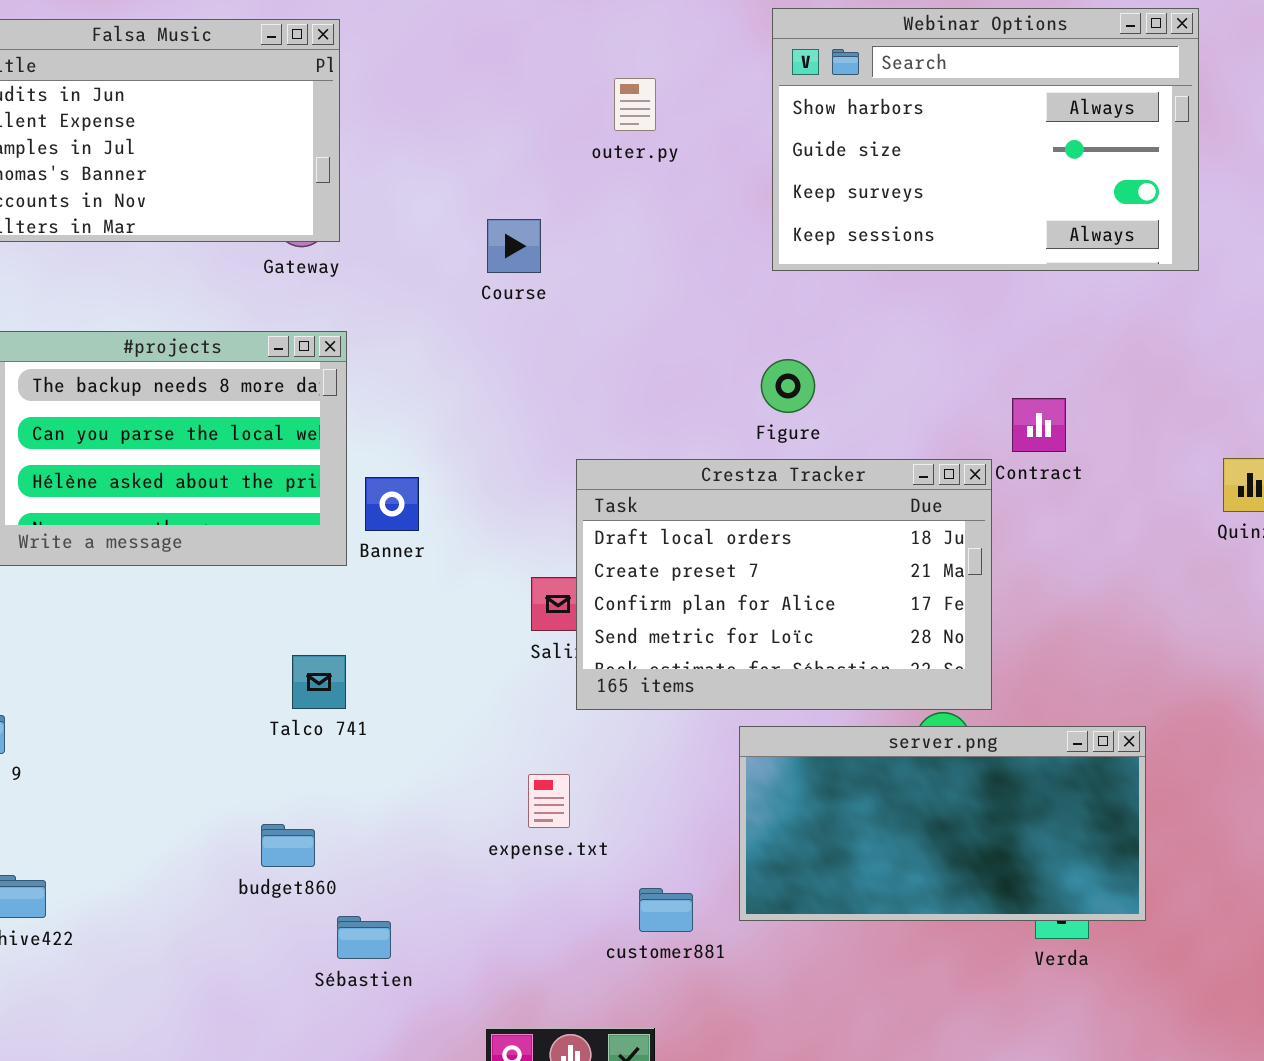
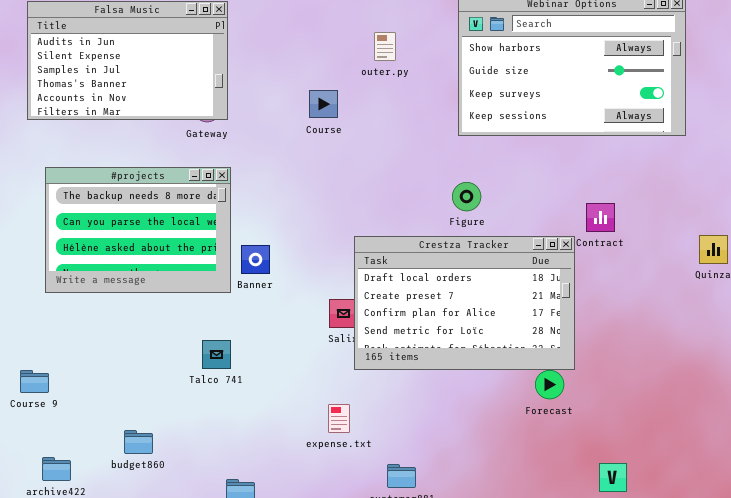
Course: [487,219,541,273] -> [309,90,338,118], moved
server.png: [739,726,1146,921] -> none, closed
budget860: [261,824,315,867] -> [124,430,153,454], moved

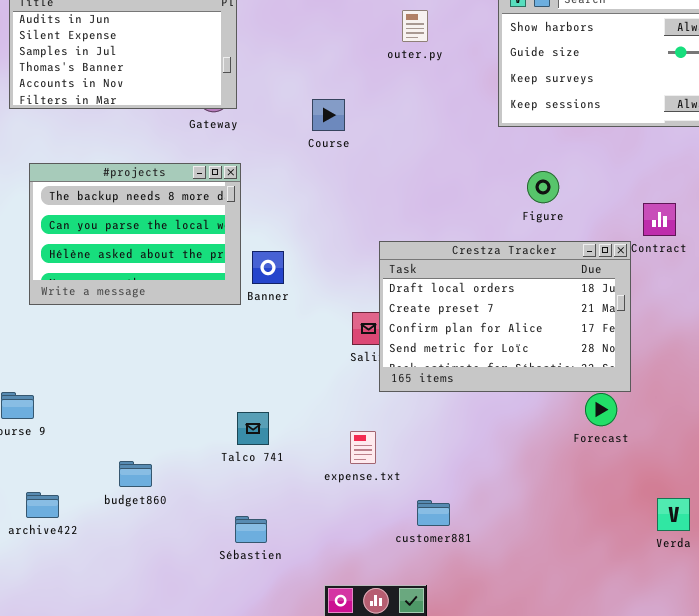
Course: [309,90,338,118] -> [312,99,345,131], moved
Figure: [452,182,481,211] -> [527,171,559,203], moved
Talco 741: [202,340,231,369] -> [237,412,269,445], moved

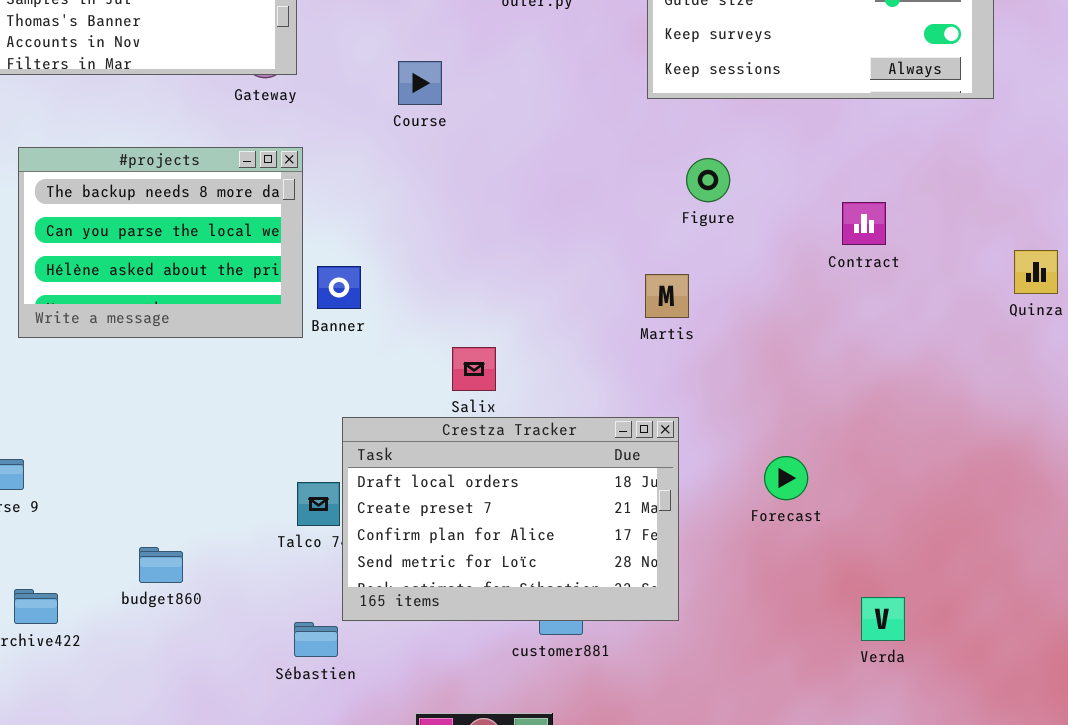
Crestza Tracker: [379,241,631,392] -> [342,417,679,621], moved

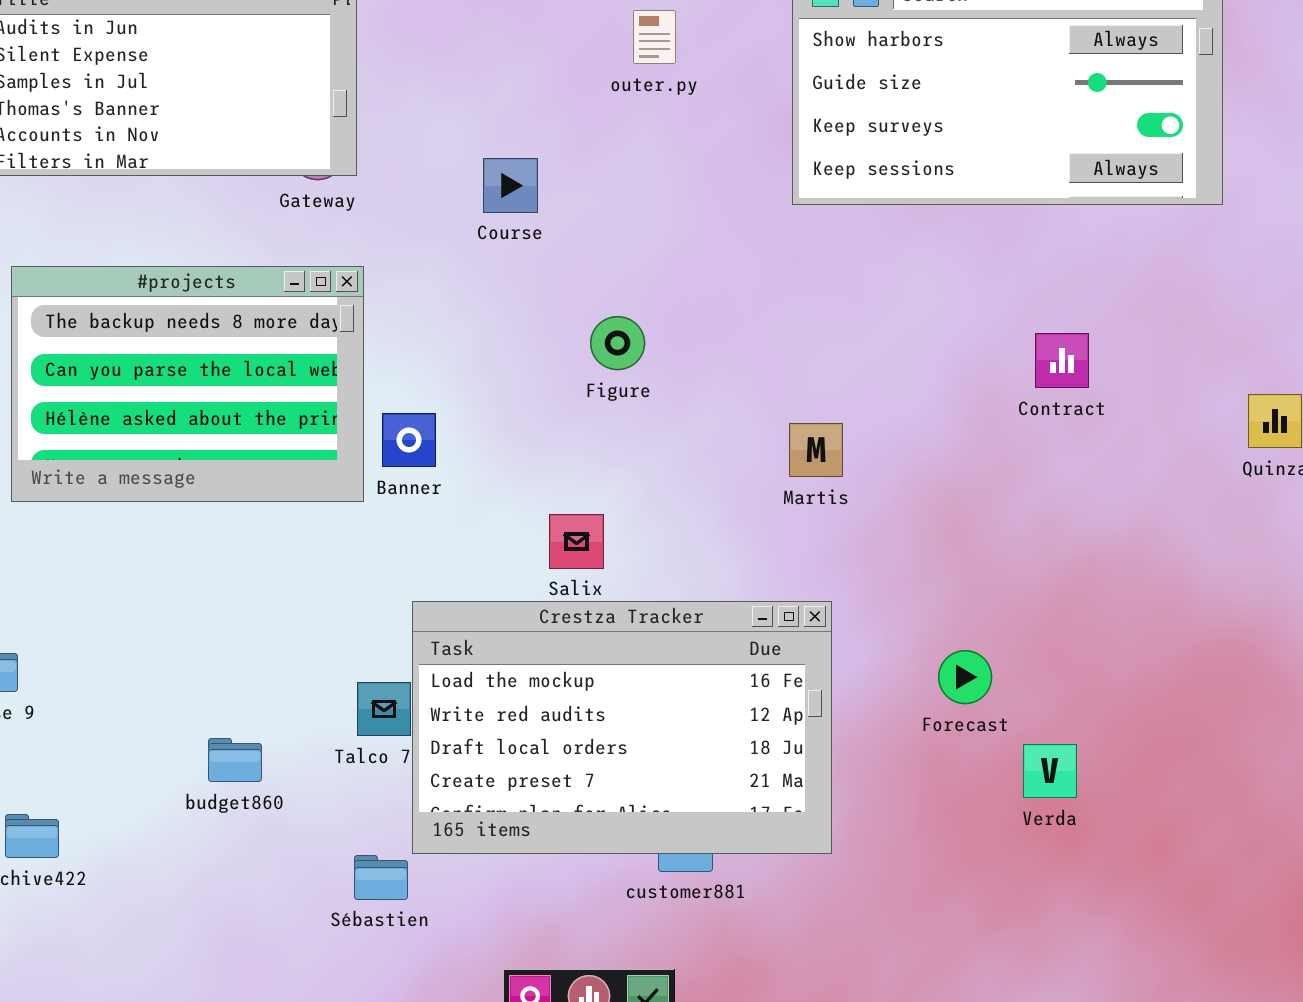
Figure: [686,158,730,202] -> [590,316,645,370], moved
Crestza Tracker: [342,417,679,621] -> [412,601,832,854], scrolled up 2 rows
budget860: [139,547,183,583] -> [208,738,262,782], moved
Verda: [861,597,905,641] -> [1023,744,1077,798], moved

